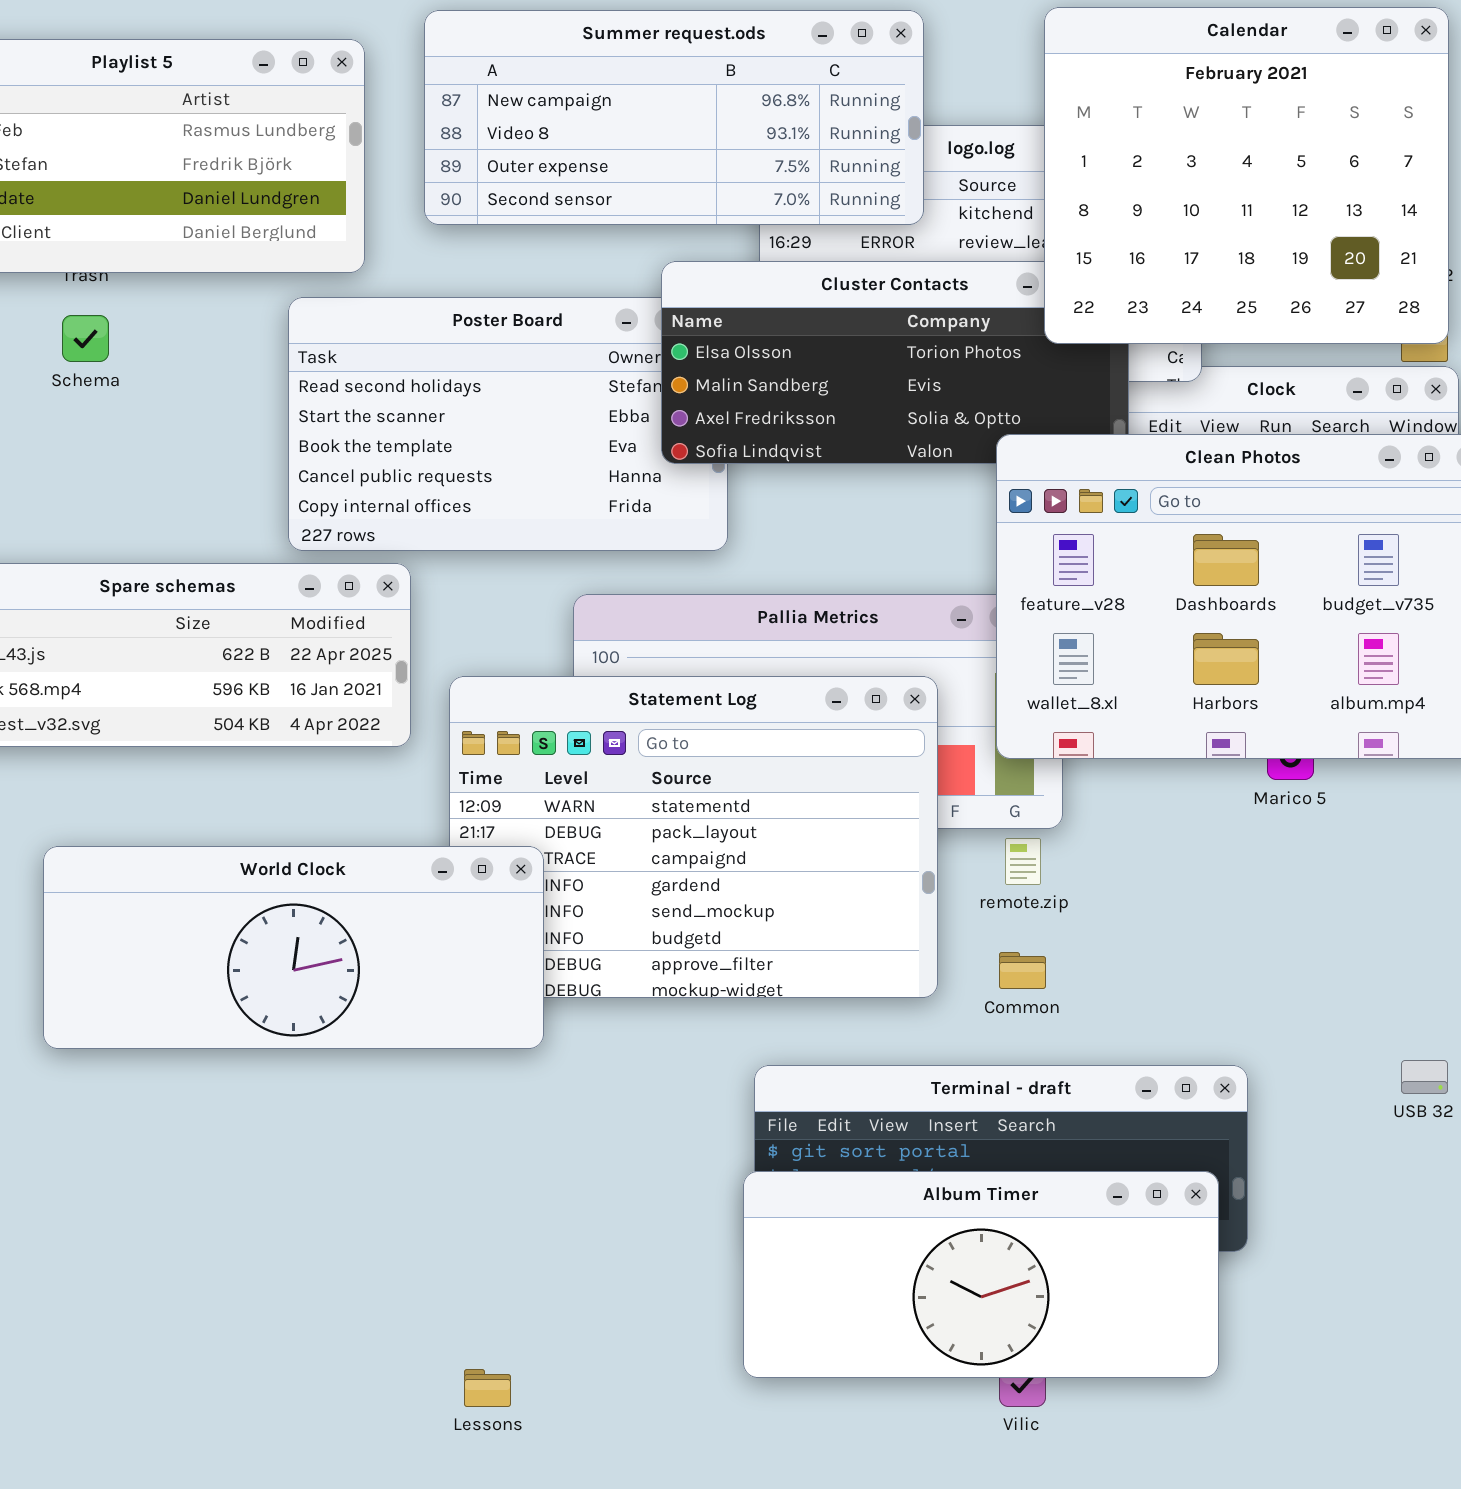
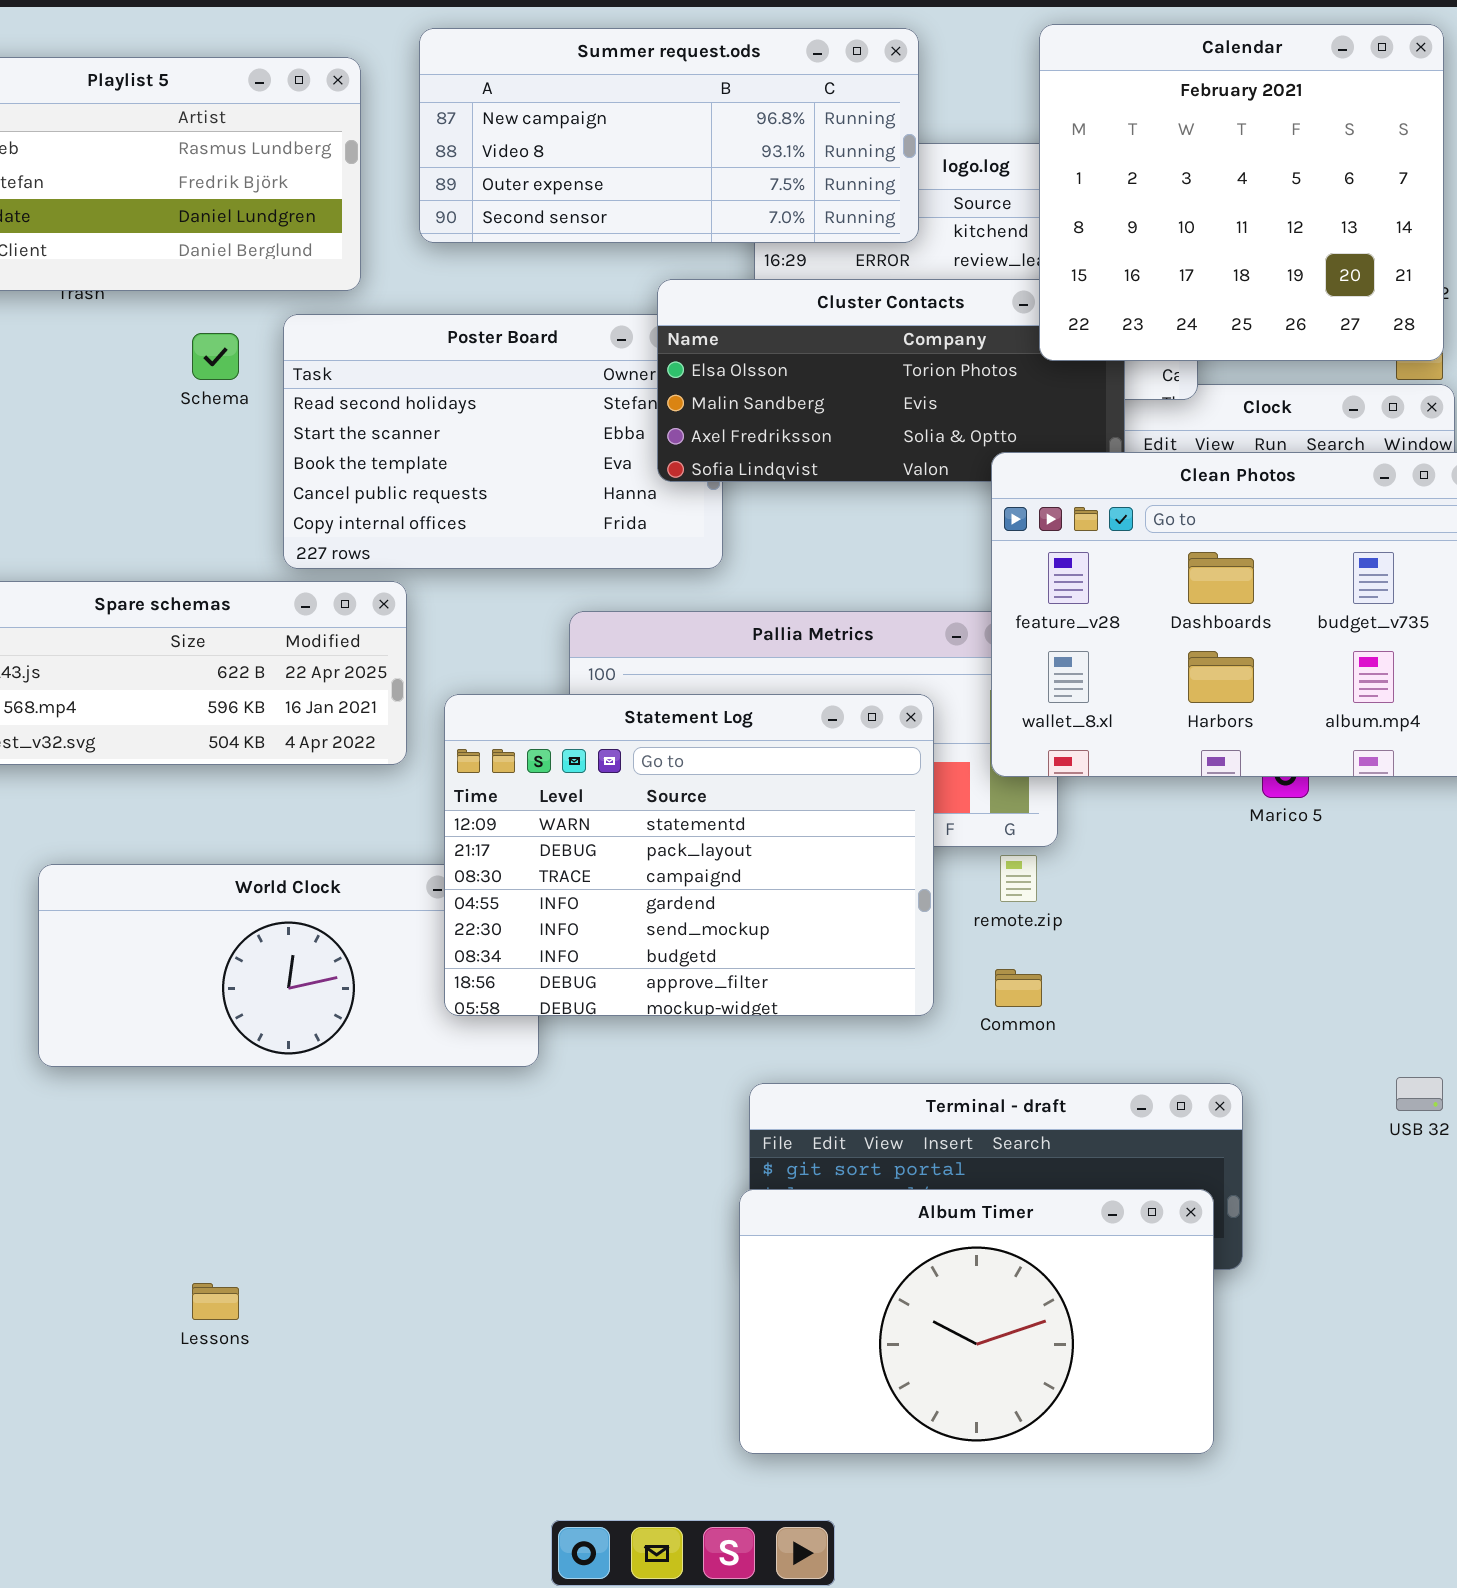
Schema: [62,315,109,362] -> [192,333,239,380], moved
Statement Log: [449,676,938,998] -> [444,694,934,1016], raised
Album Timer: [743,1171,1219,1378] -> [739,1189,1214,1454], resized
Lessons: [464,1369,511,1407] -> [192,1283,239,1320], moved

